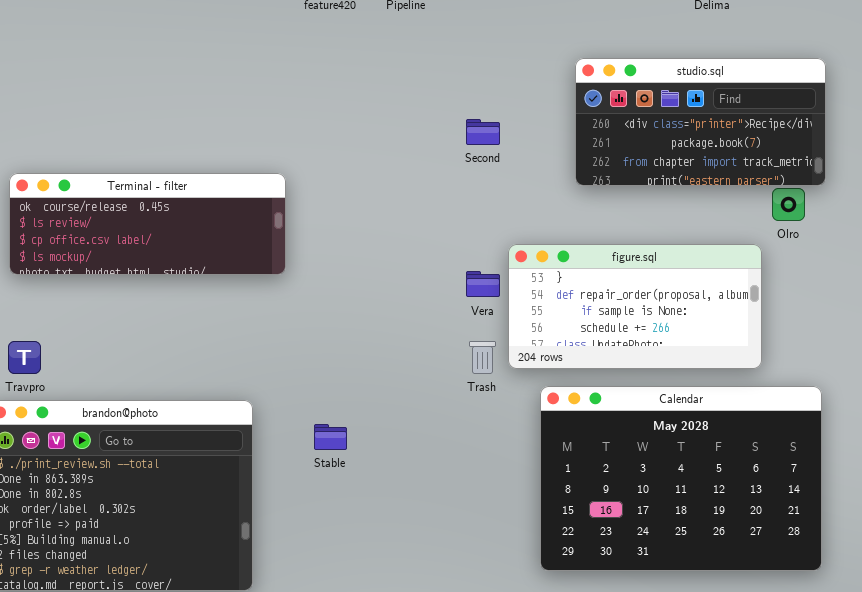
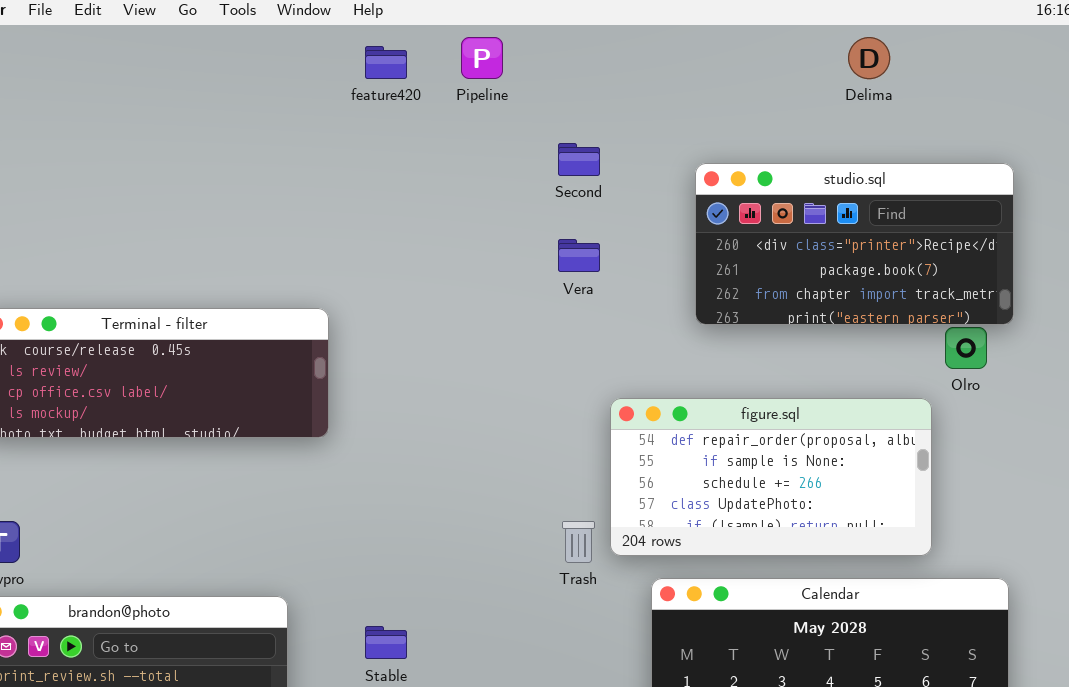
Second: [466,119,500,145] -> [558,143,600,176], moved
figure.sql: [508,244,762,369] -> [610,398,932,556], scrolled down 1 row
Vera: [466,271,500,297] -> [558,239,600,272], moved

